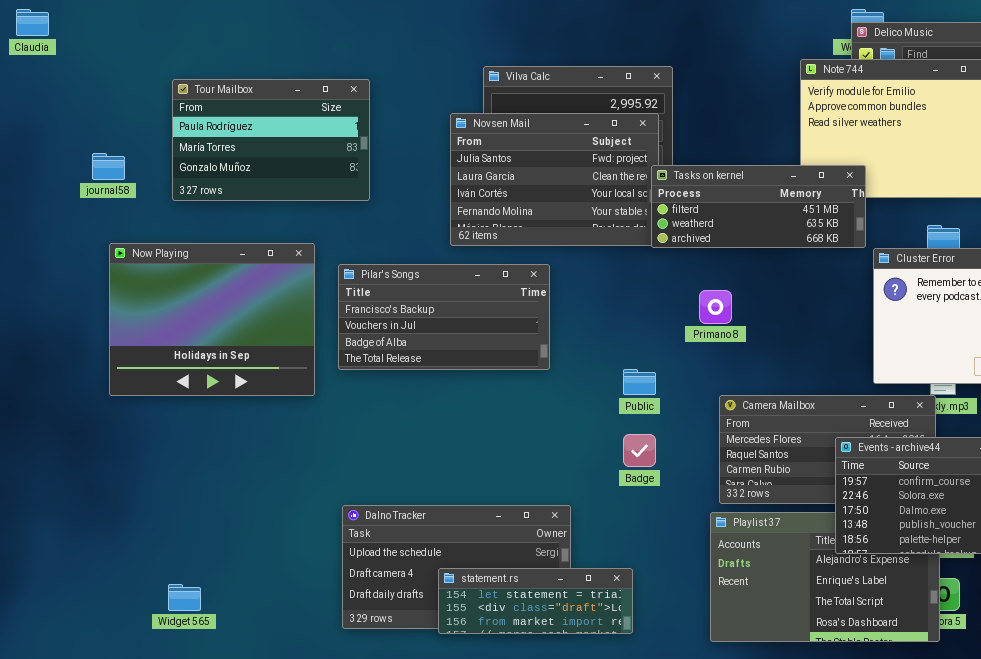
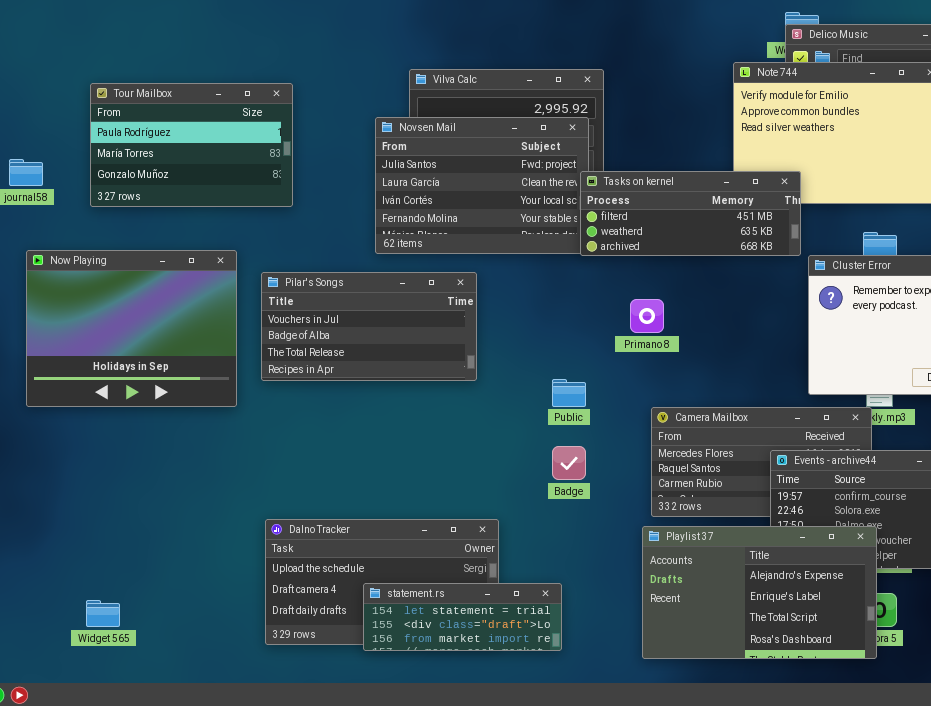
Pilar's Songs: [338,264,550,370] -> [261,272,477,381], scrolled down 1 row
Playlist 37: [710,512,940,642] -> [642,526,877,659], raised

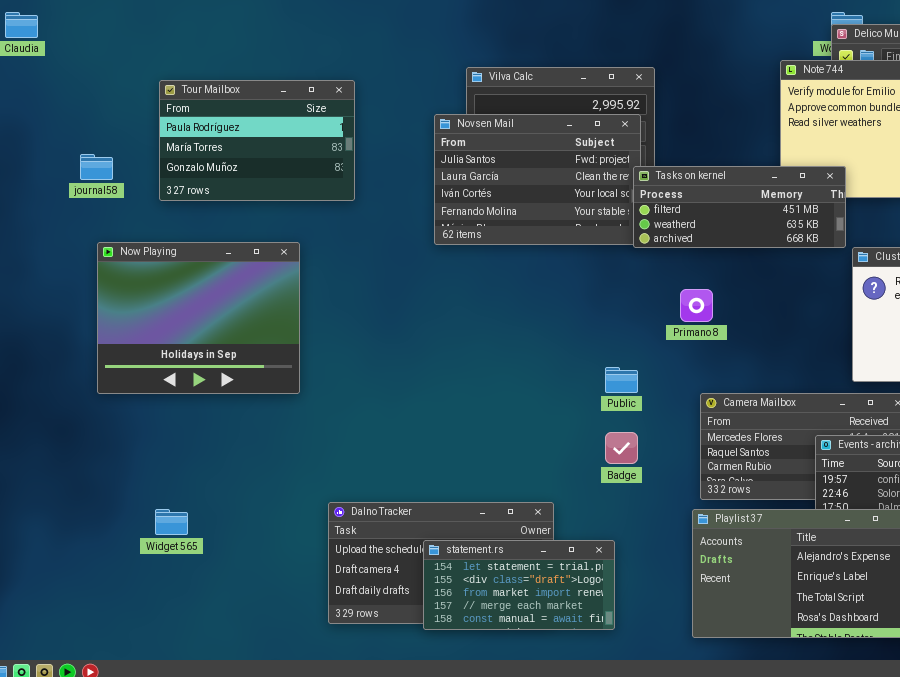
Pilar's Songs: [261,272,477,381] -> none, closed
statement.rs: [363,583,562,651] -> [423,540,615,630], resized
Widget 565: [86,600,120,627] -> [155,509,188,535], moved

